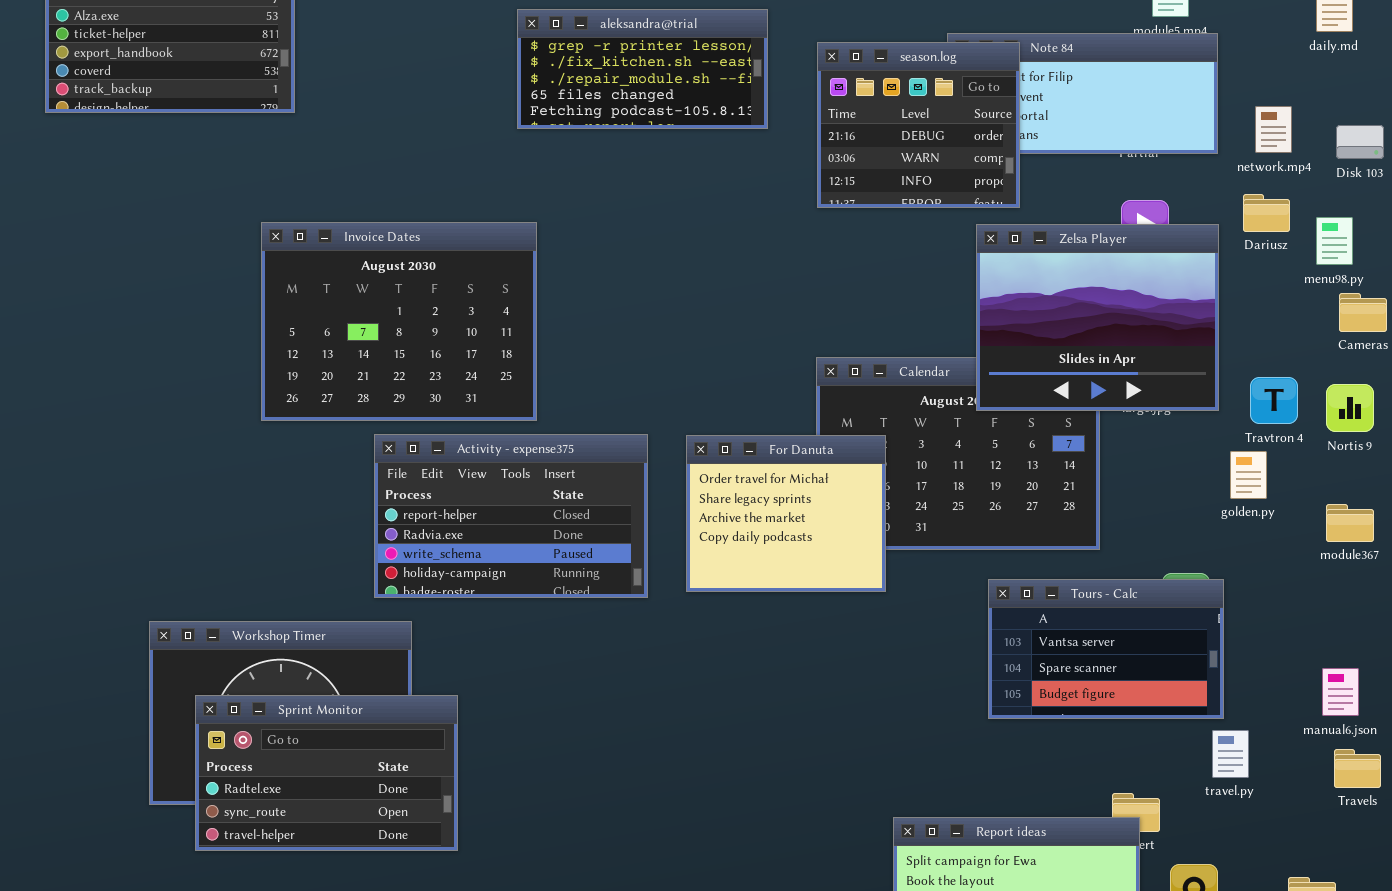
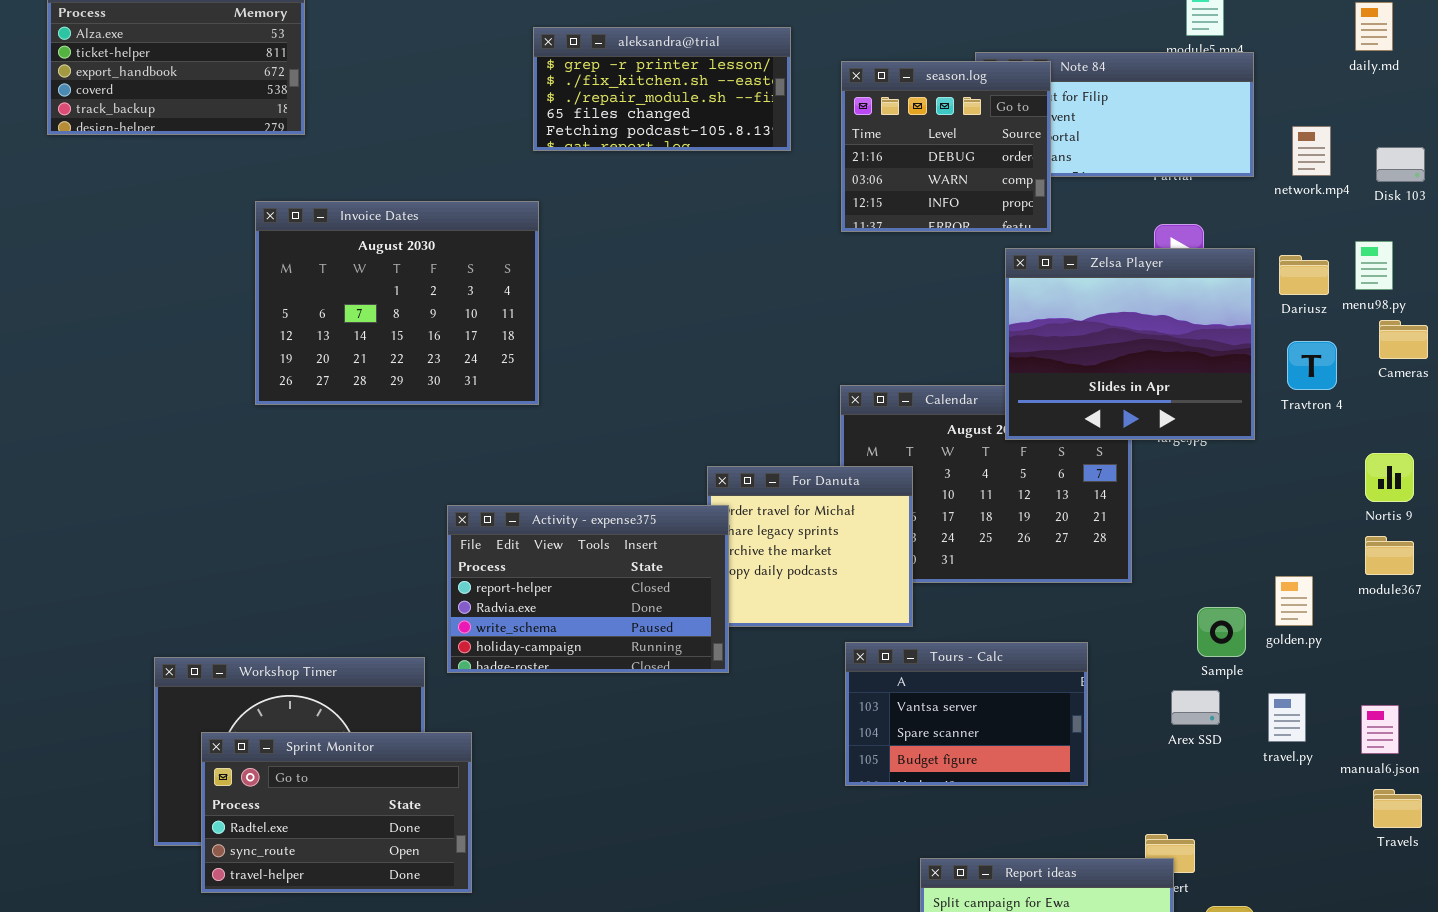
Dariusz: [1243,194,1290,232] -> [1279,255,1329,295], moved
Invoice Dates: [261,222,537,421] -> [255,201,539,405], moved
Travtron 4: [1250,377,1298,424] -> [1287,341,1337,390], moved
Nortis 9: [1326,384,1374,432] -> [1365,453,1414,502], moved
Activity - expense375: [374,434,648,598] -> [447,505,729,673], moved
golden.py: [1230,451,1267,499] -> [1275,576,1313,626], moved
Tours - Calc: [988,579,1224,719] -> [845,642,1088,786], moved
travel.py: [1212,730,1249,778] -> [1268,693,1306,742], moved

